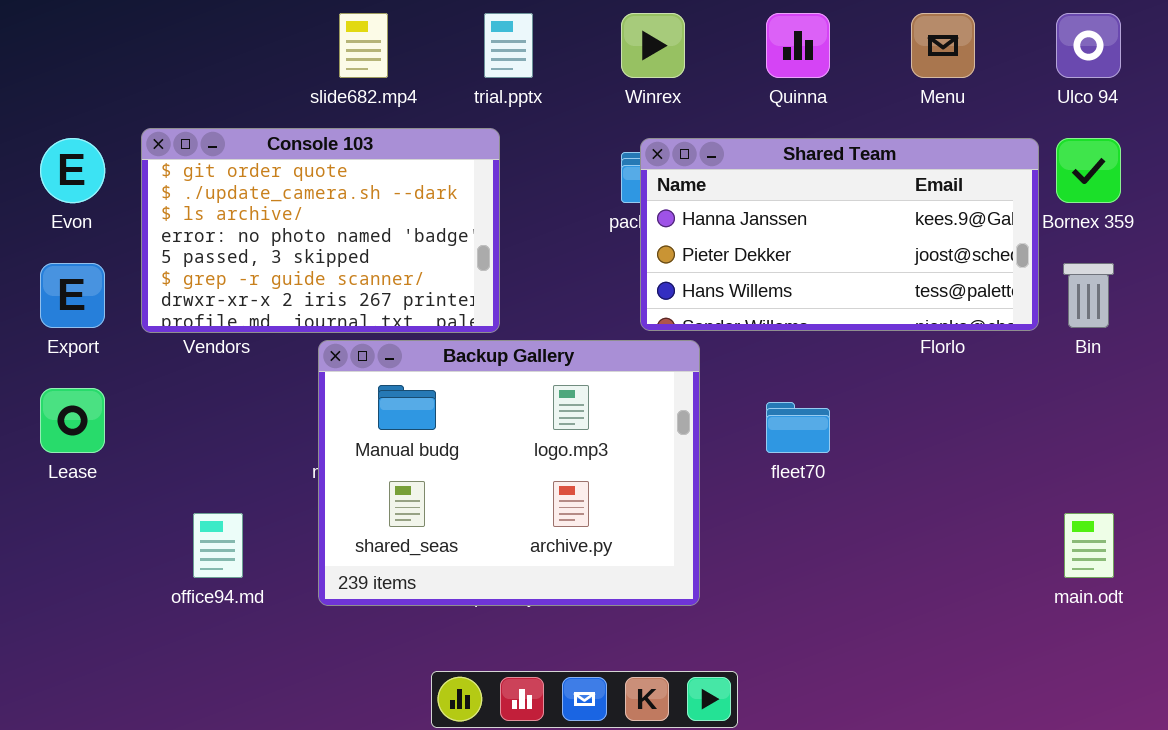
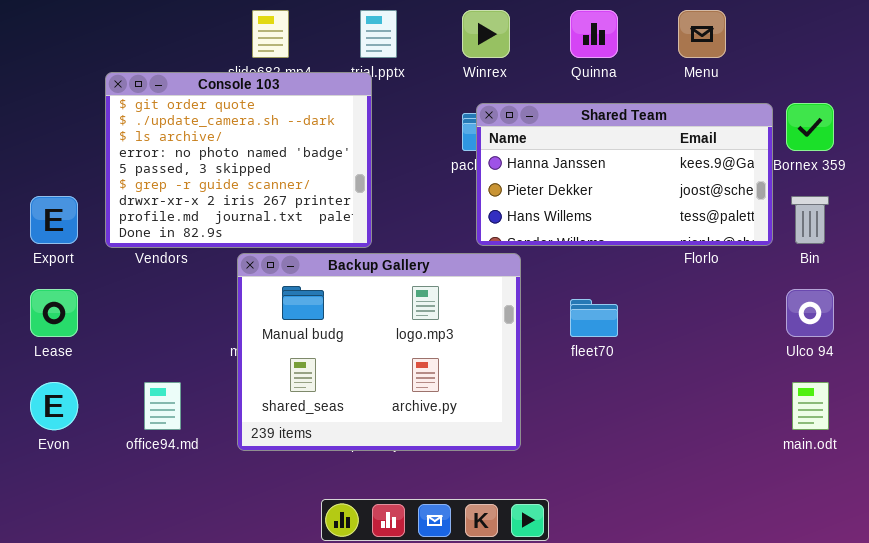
Ulco 94: [1056,13,1121,78] -> [786,289,834,337], moved
Console 103: [141,128,500,333] -> [105,72,372,248], resized
Evon: [40,138,105,203] -> [30,382,78,430], moved

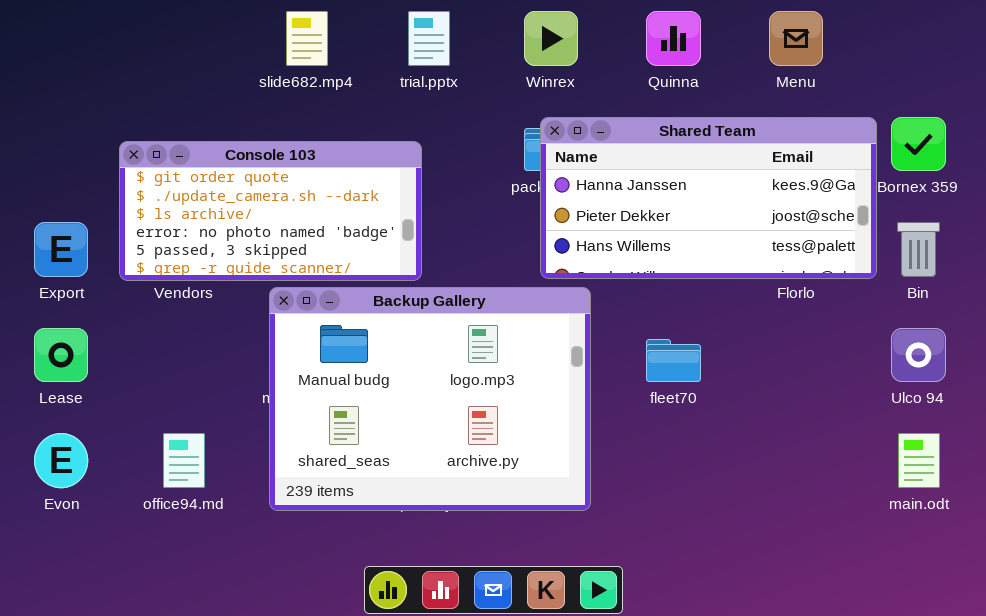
Console 103: [105,72,372,248] -> [119,141,422,281], resized

